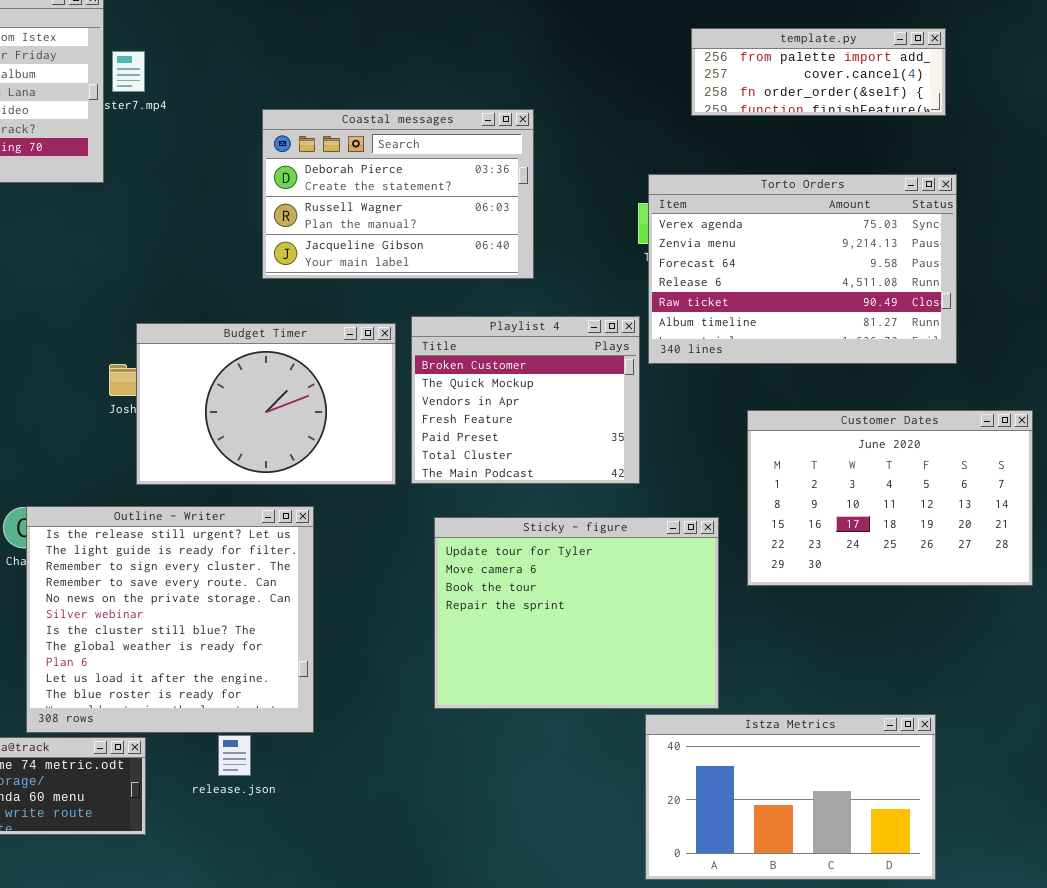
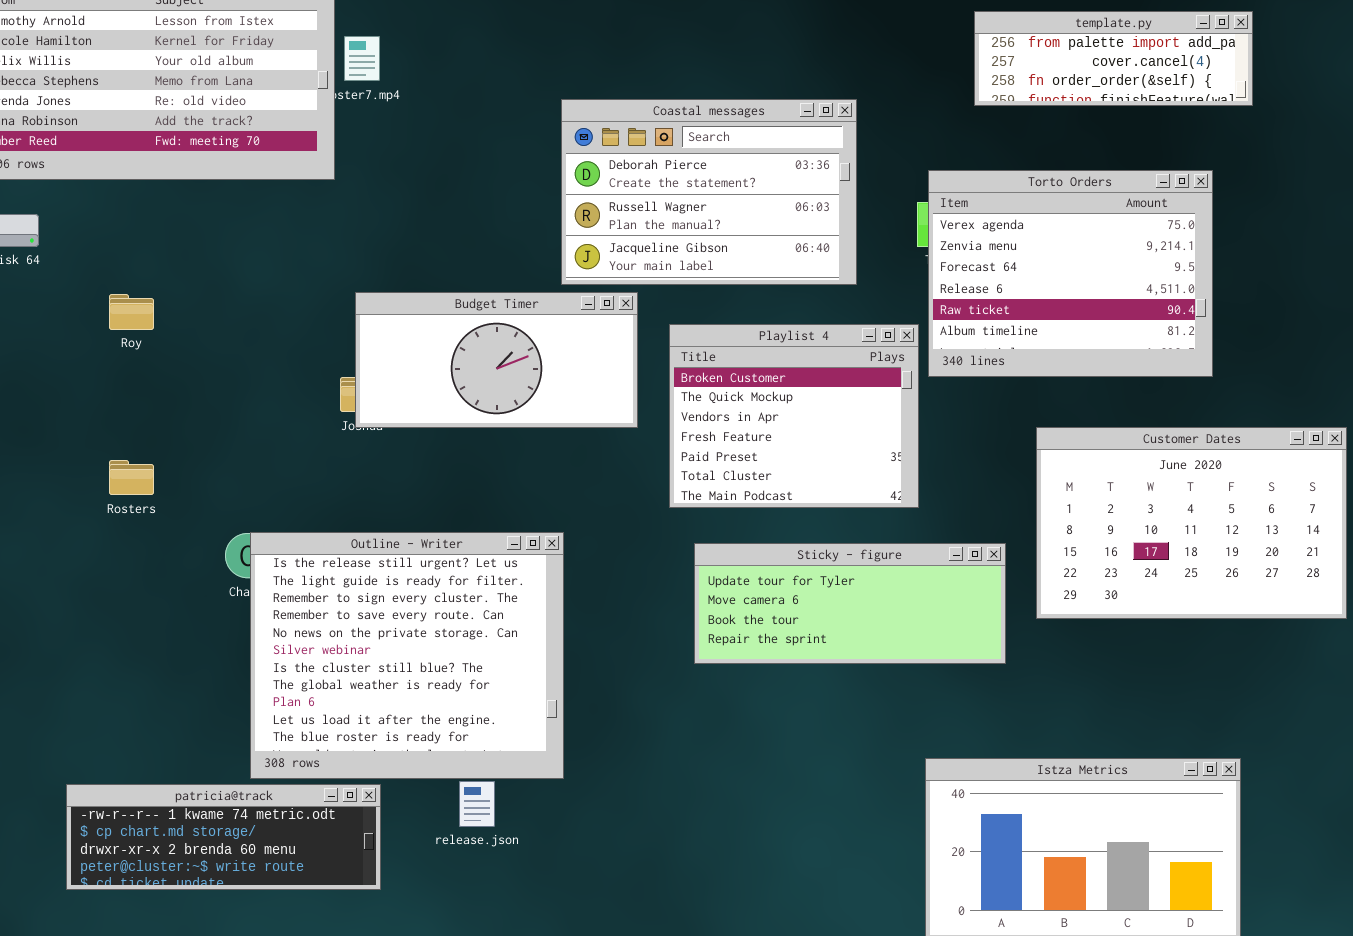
Coastal messages: [262,109,534,279] -> [561,99,857,285], moved
Torto Orders: [648,174,957,364] -> [928,170,1213,377], resized
Budget Timer: [136,323,396,485] -> [355,292,638,428], moved, resized
Sticky - figure: [434,517,719,709] -> [694,543,1006,664], resized

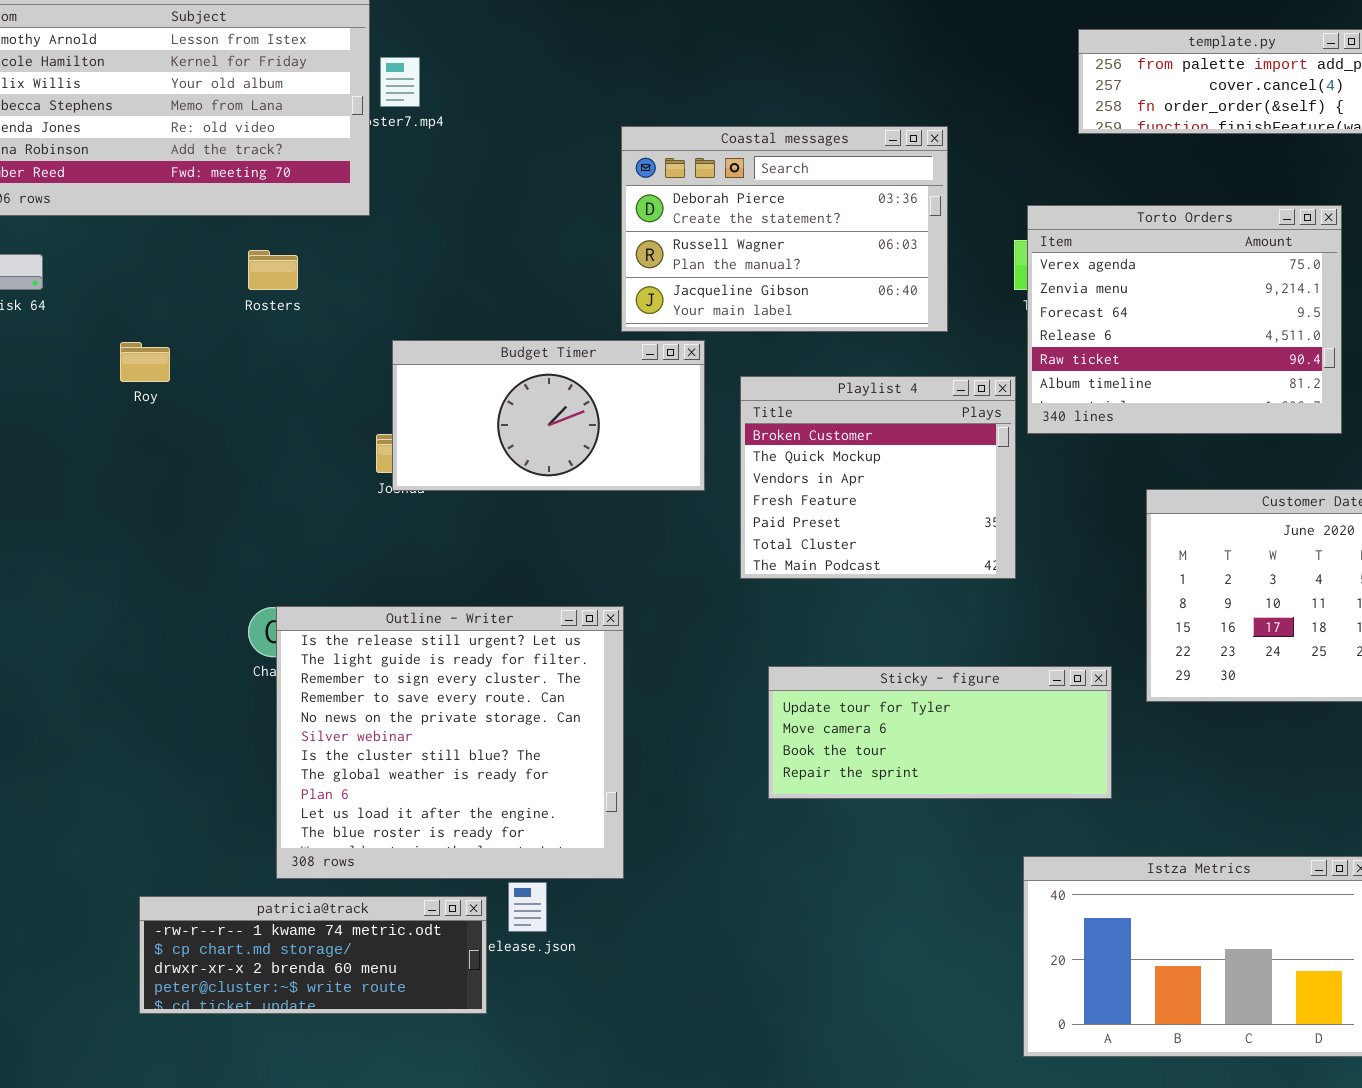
Rosters: [109,460,154,495] -> [248,250,298,290], moved
Sticky - figure: [694,543,1006,664] -> [768,666,1112,799], moved
patricia@track: [66,784,381,890] -> [139,896,487,1014], moved

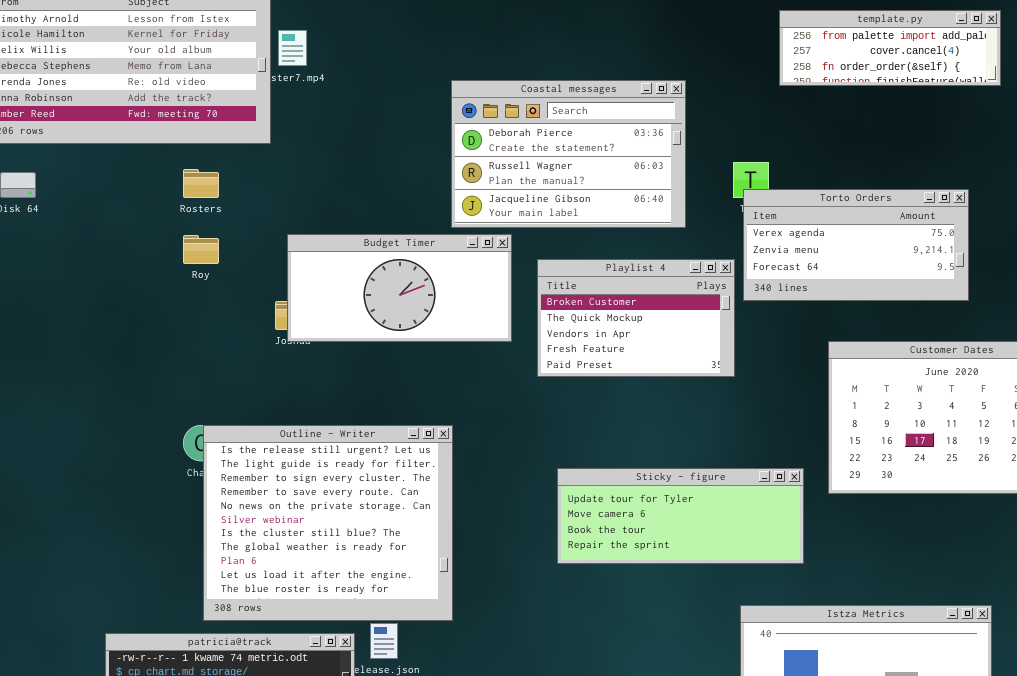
Torto Orders: [1027,205,1342,434] -> [743,189,969,301], resized
Roy: [120,342,170,382] -> [183,235,219,264], moved
Playlist 4: [740,376,1016,579] -> [537,259,735,377], resized

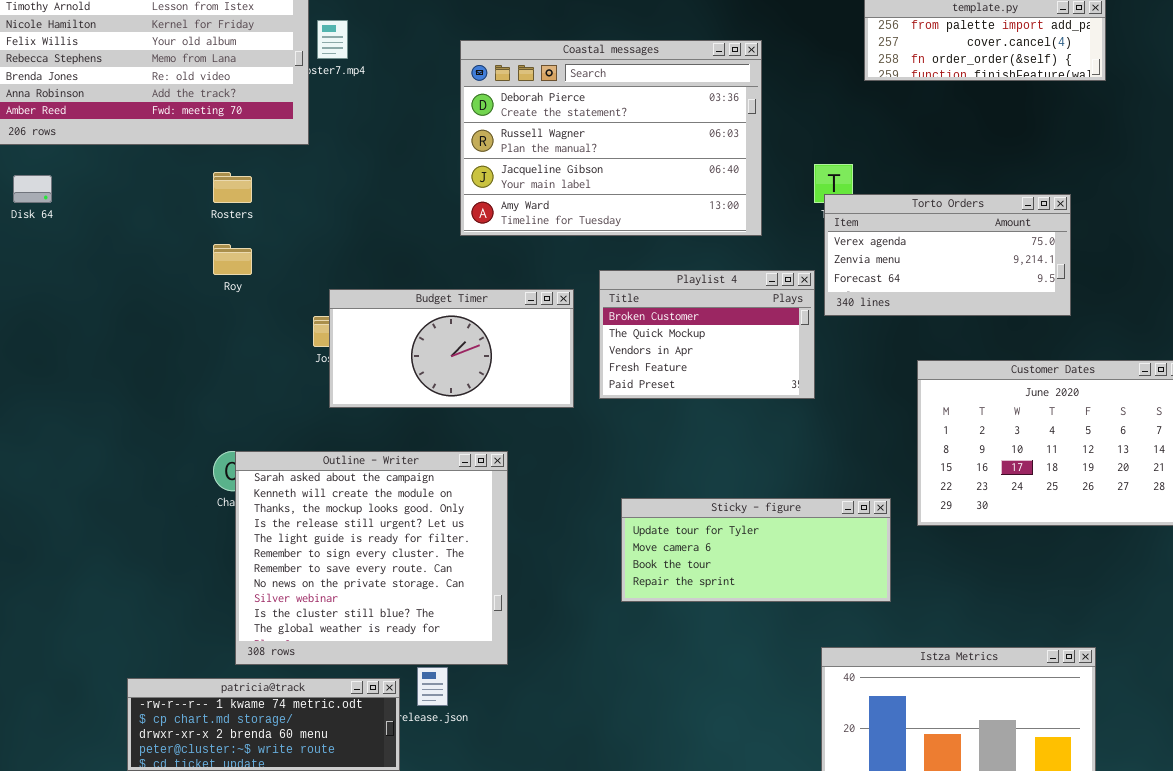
Coastal messages: [451,80,686,228] -> [460,40,762,236], resized
Budget Timer: [287,234,512,342] -> [329,289,574,408], moved
Outline - Writer: [203,425,453,621] -> [235,451,508,665], scrolled up 3 rows

